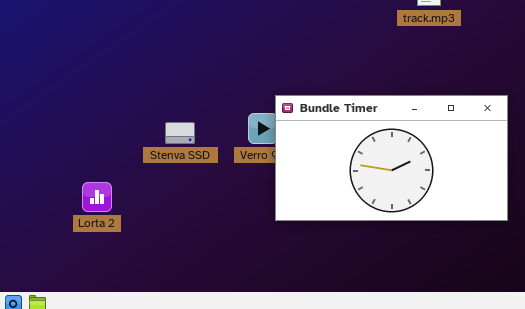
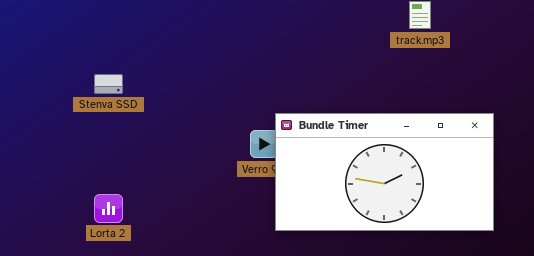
Stenva SSD: [165,122,195,144] -> [94,74,123,94], moved

